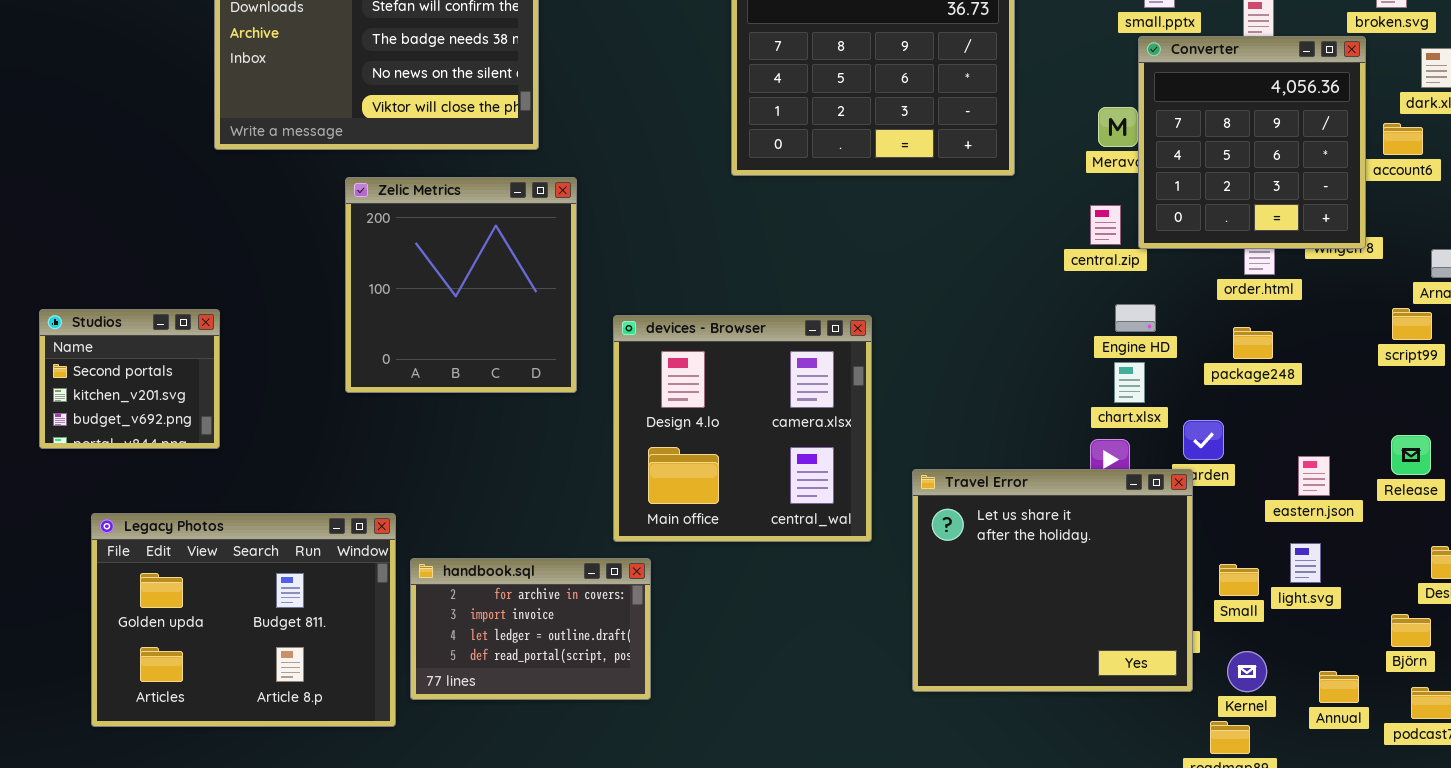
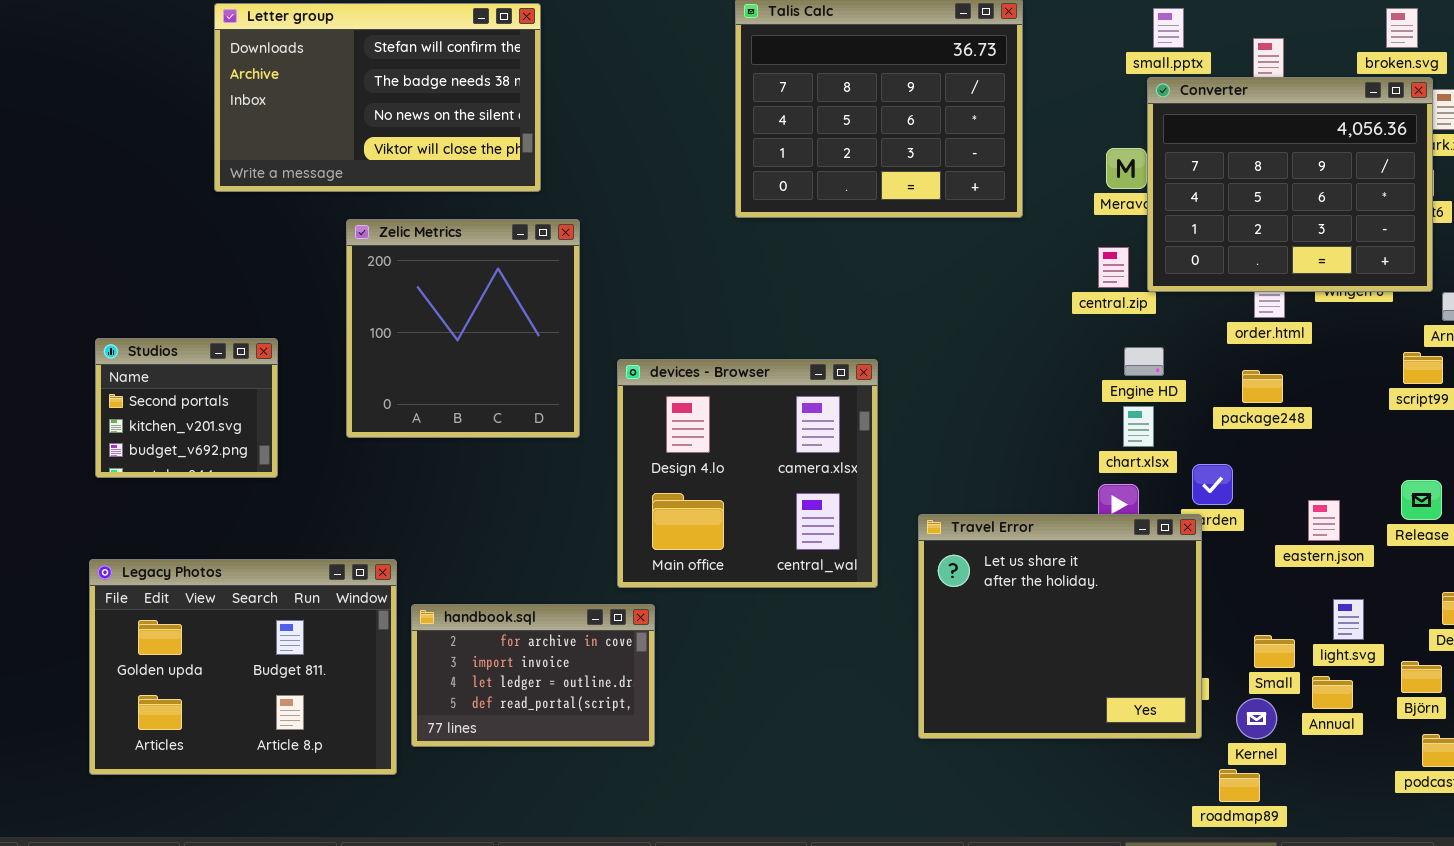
Converter: [1138,36,1366,249] -> [1147,77,1433,292], resized
Studios: [39,309,220,449] -> [95,338,278,478], moved
light.svg: [1290,543,1321,583] -> [1333,599,1364,640], moved
Small: [1219,564,1259,596] -> [1254,635,1295,668], moved
Annual: [1319,671,1359,703] -> [1312,676,1353,709], moved

